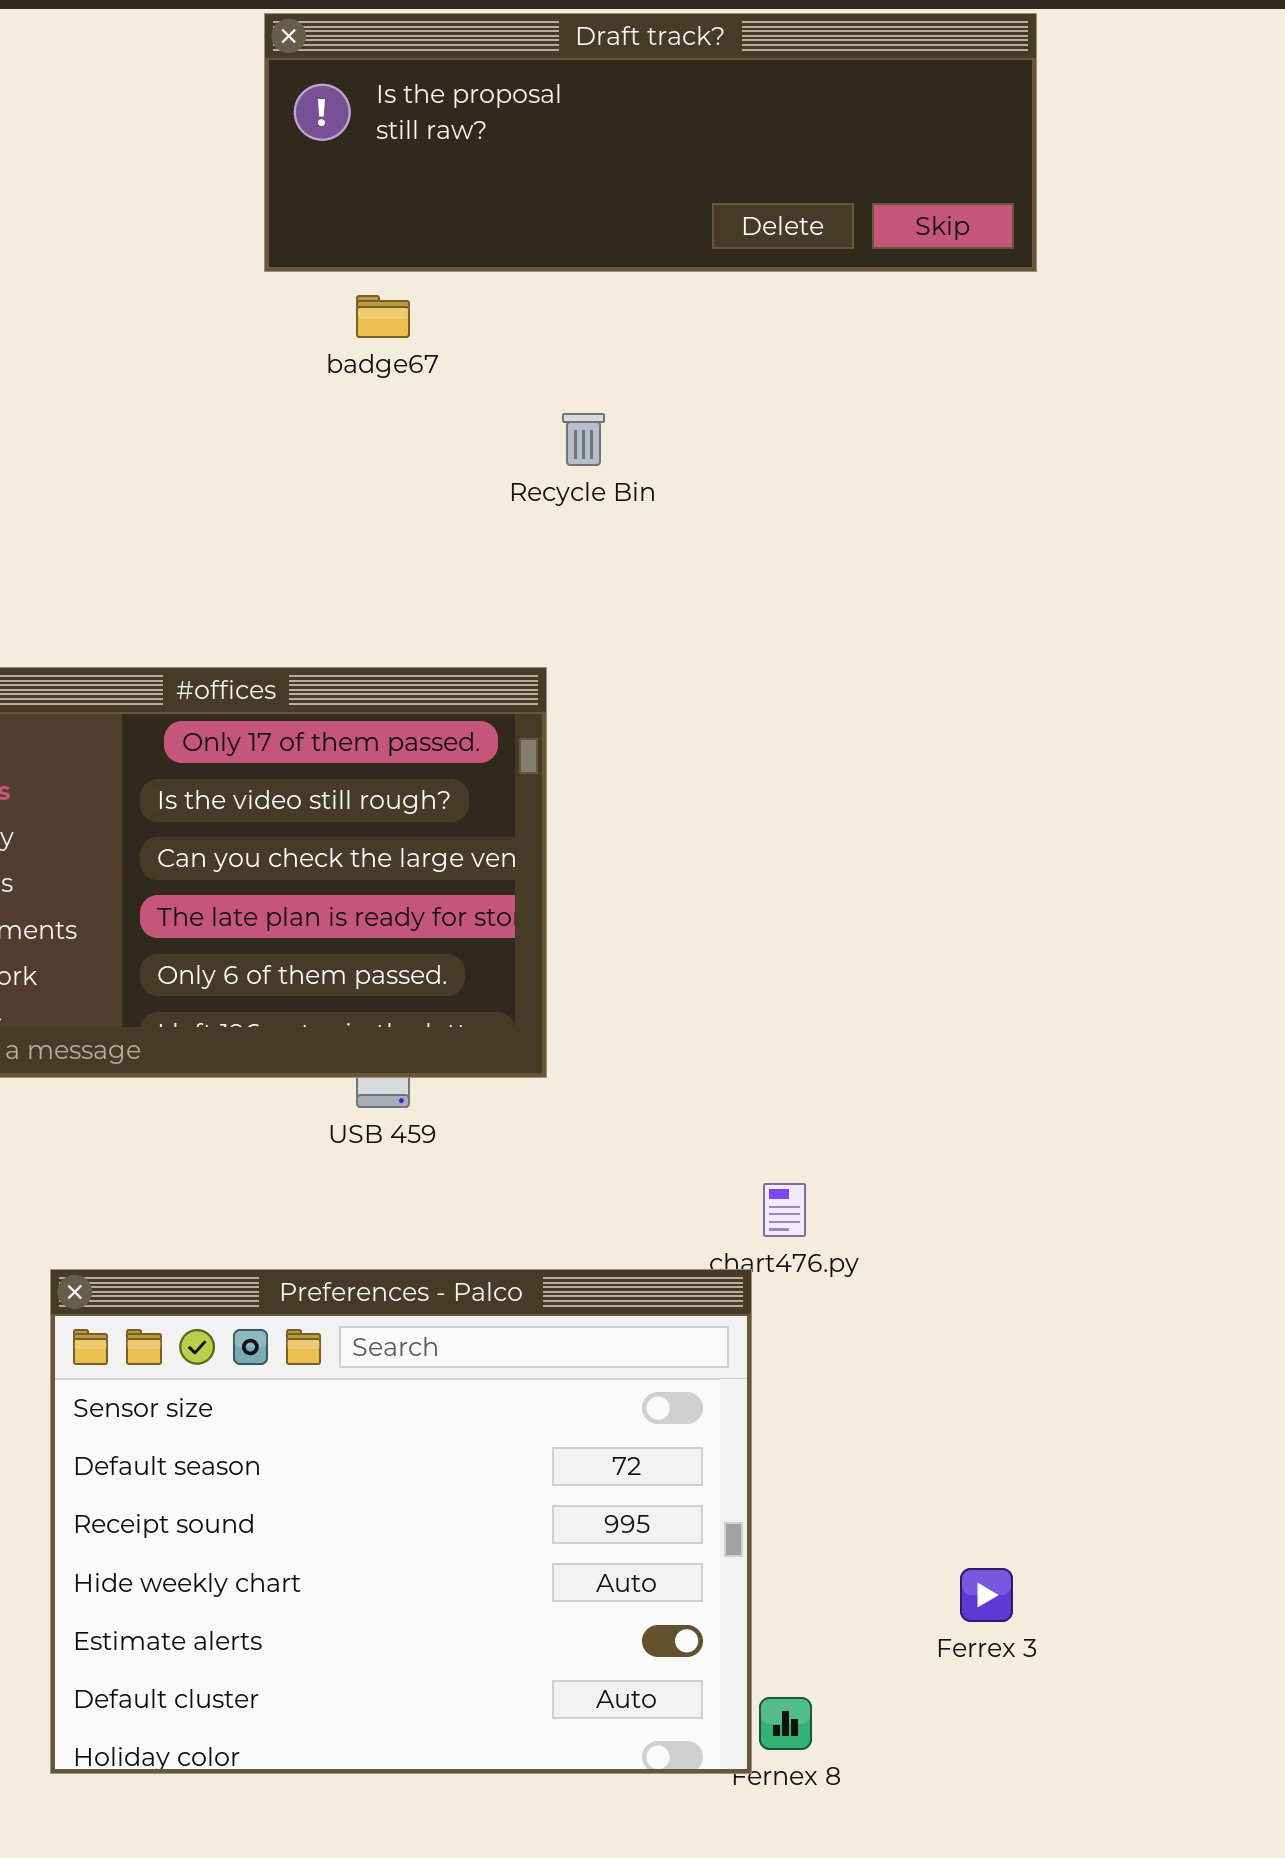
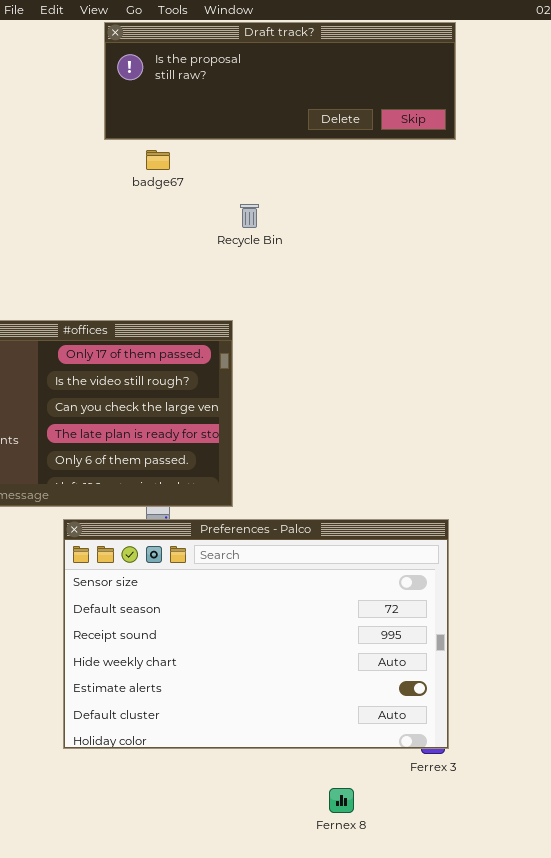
Preferences - Palco: [50,1269,752,1774] -> [63,519,449,749], moved, resized

